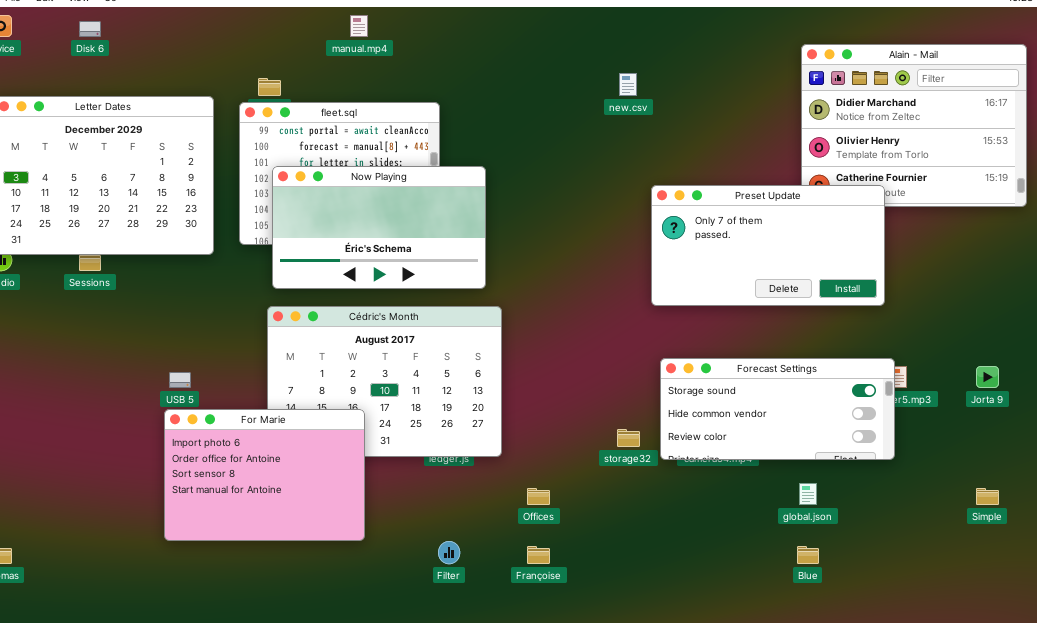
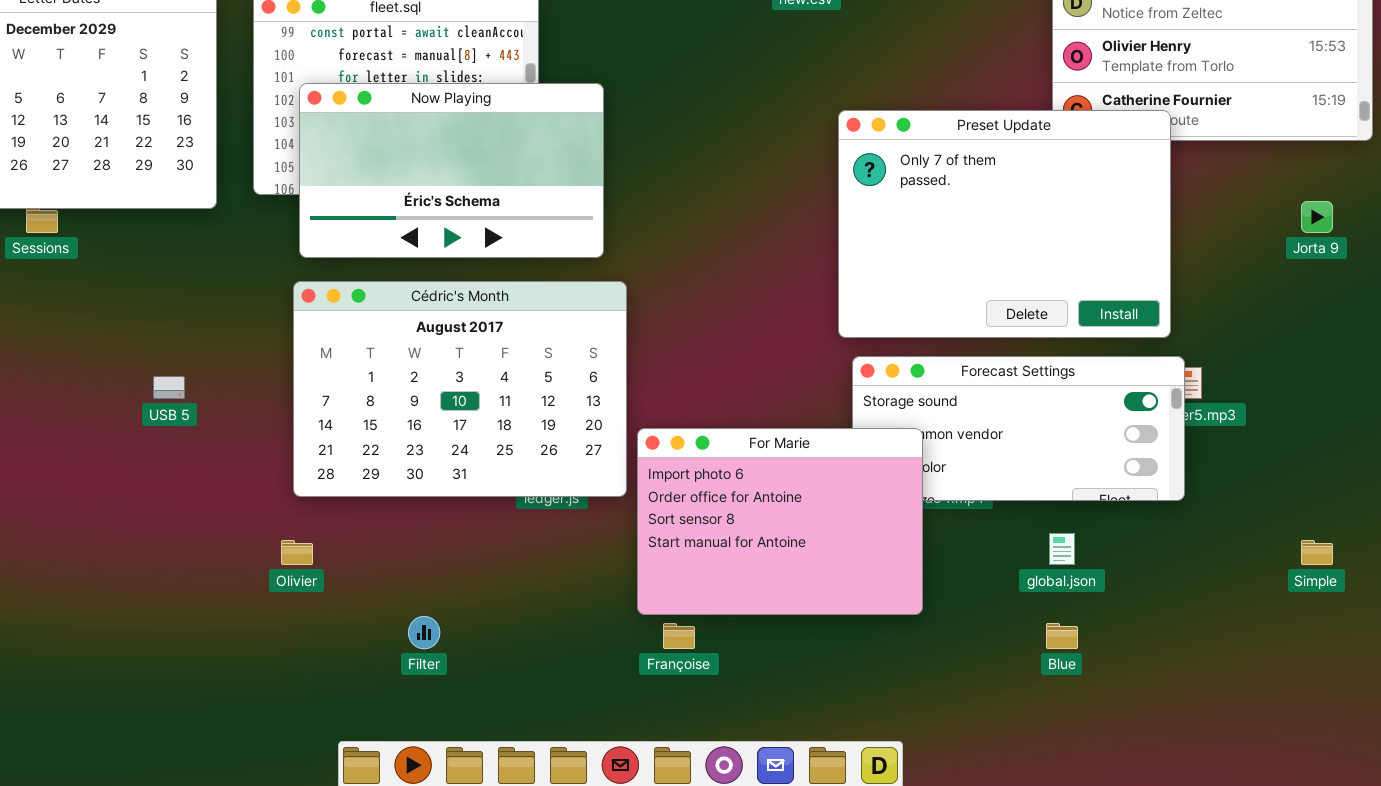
Preset Update: [651,185,885,306] -> [838,110,1171,338], resized
Jorta 9: [976,366,999,388] -> [1301,201,1333,233], moved
For Marie: [164,409,365,541] -> [637,428,923,615], moved
Filter: [438,541,460,564] -> [408,616,440,649], moved

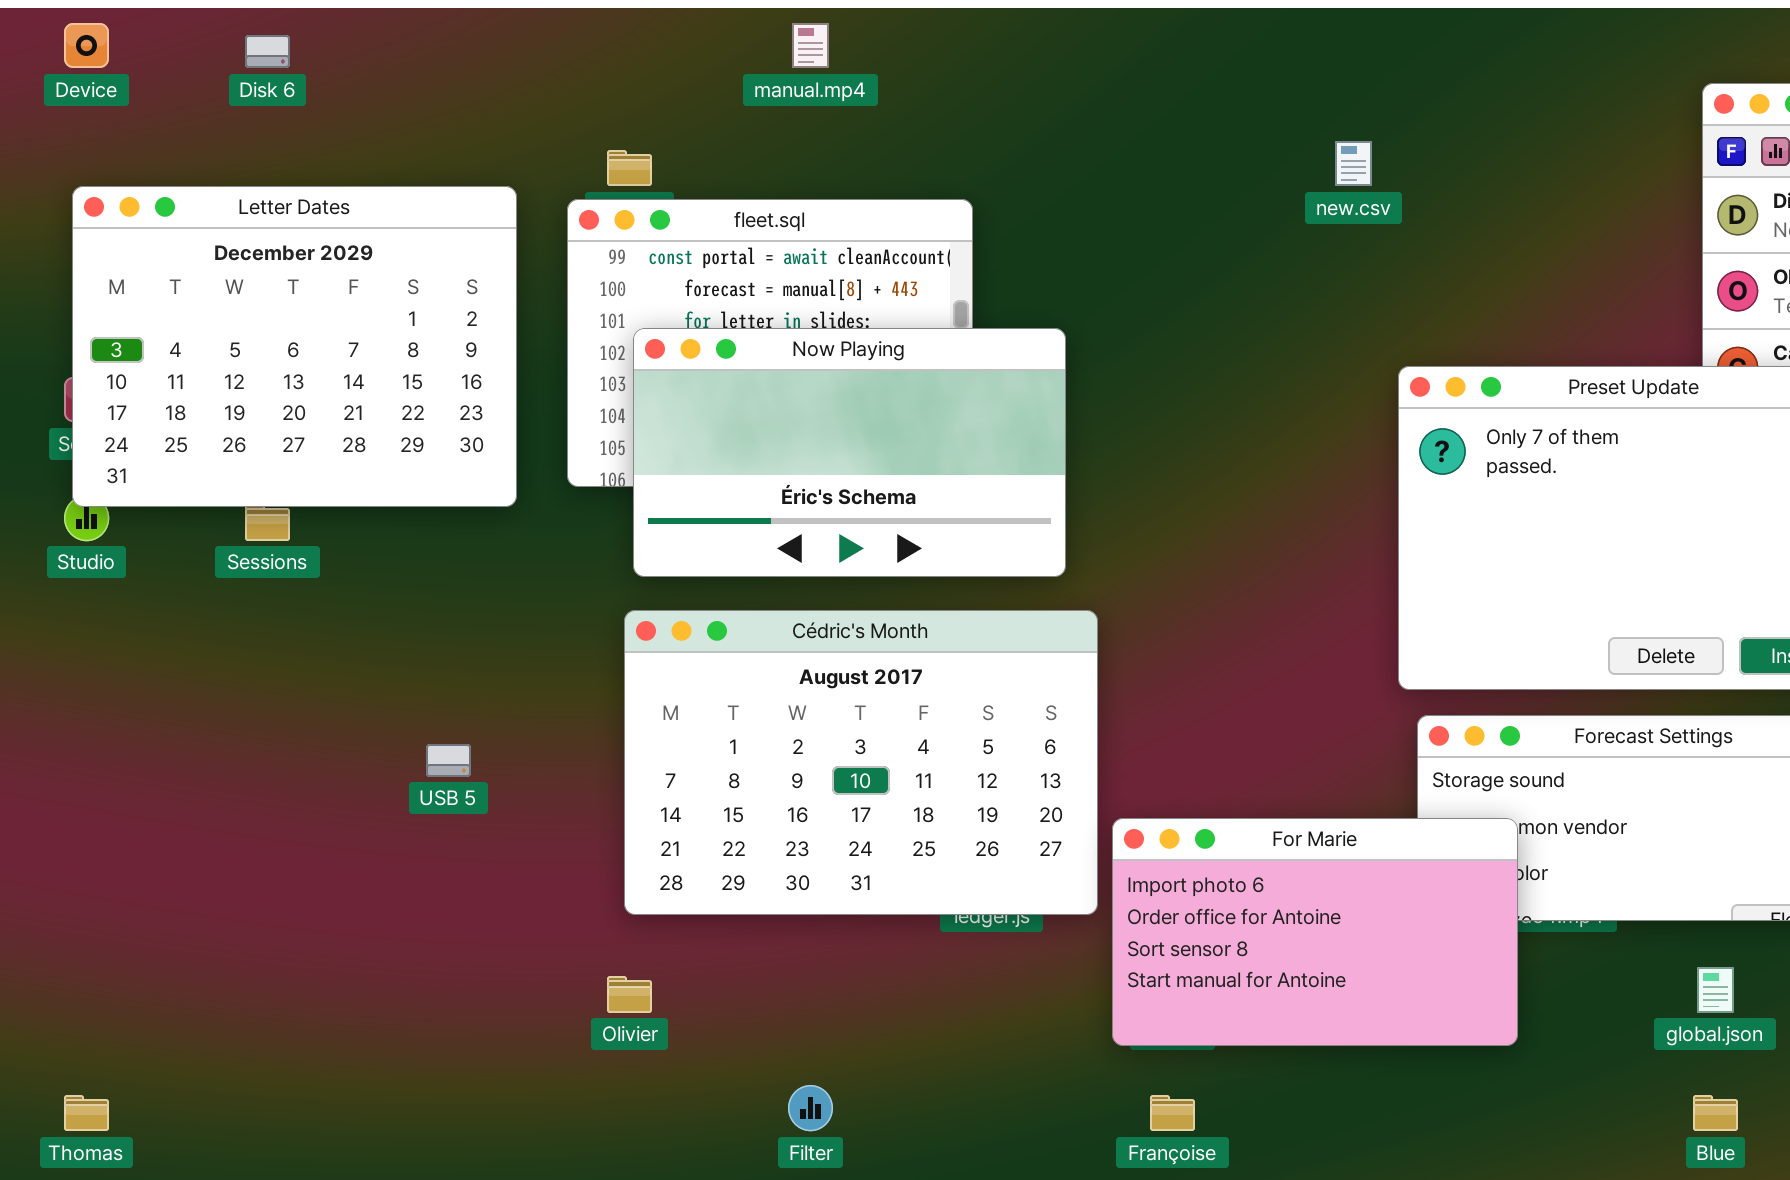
For Marie: [637,428,923,615] -> [1112,818,1518,1046], resized

